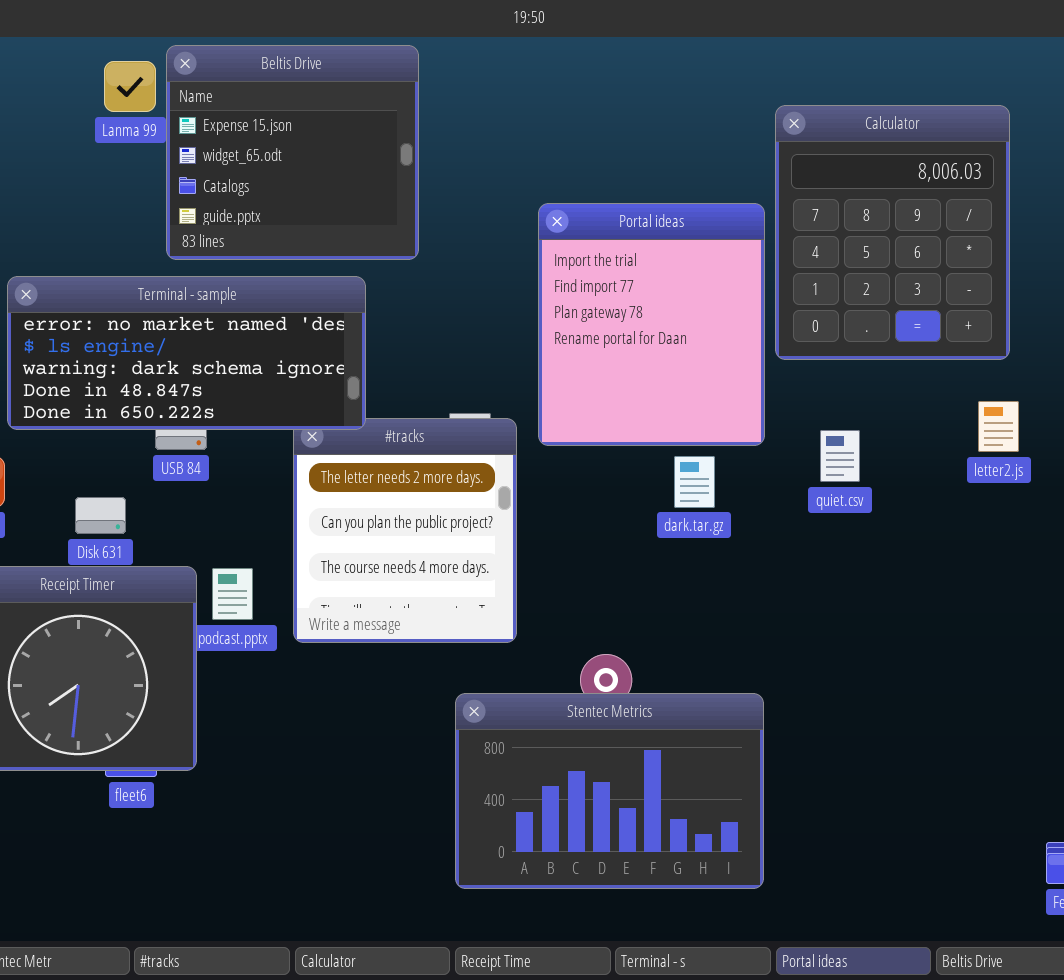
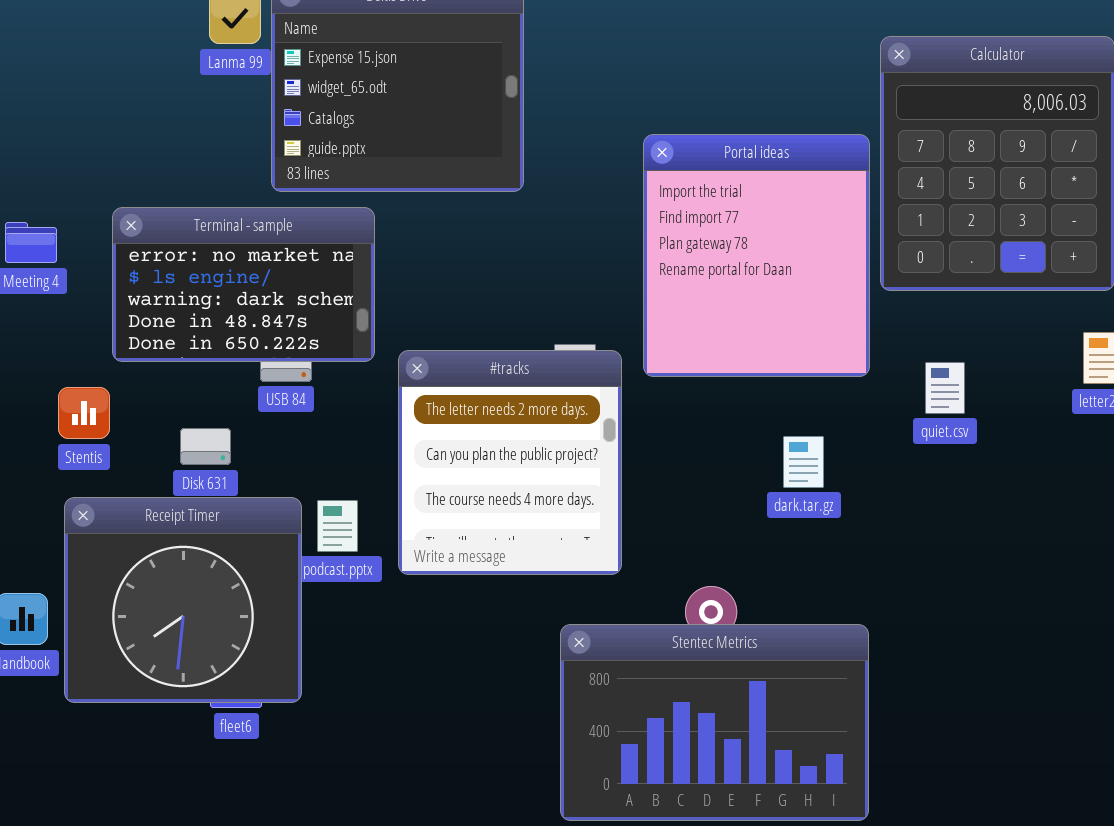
Terminal - sample: [7,276,366,430] -> [112,207,375,362], resized
dark.tar.gz: [674,456,715,508] -> [783,436,824,488], moved

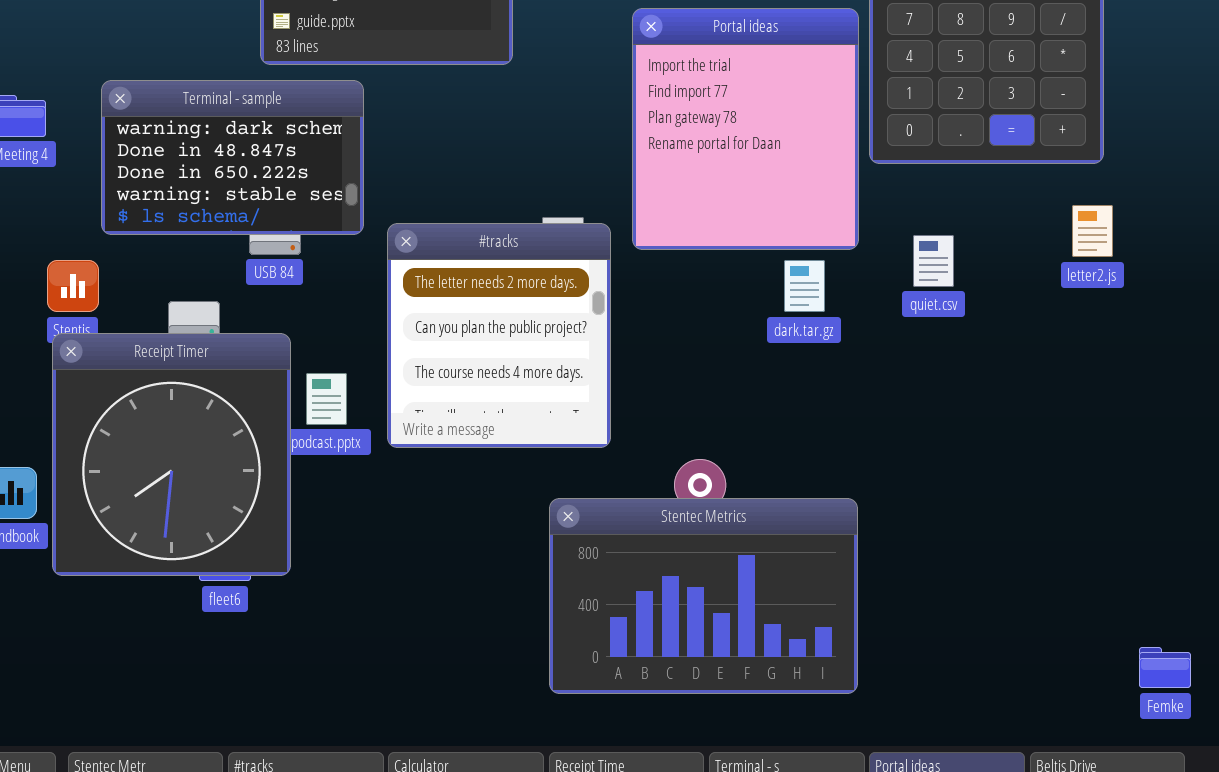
Terminal - sample: [112,207,375,362] -> [101,80,364,235], scrolled down 2 rows
dark.tar.gz: [783,436,824,488] -> [784,260,825,312], moved
Receipt Timer: [64,497,302,703] -> [52,333,291,576], resized

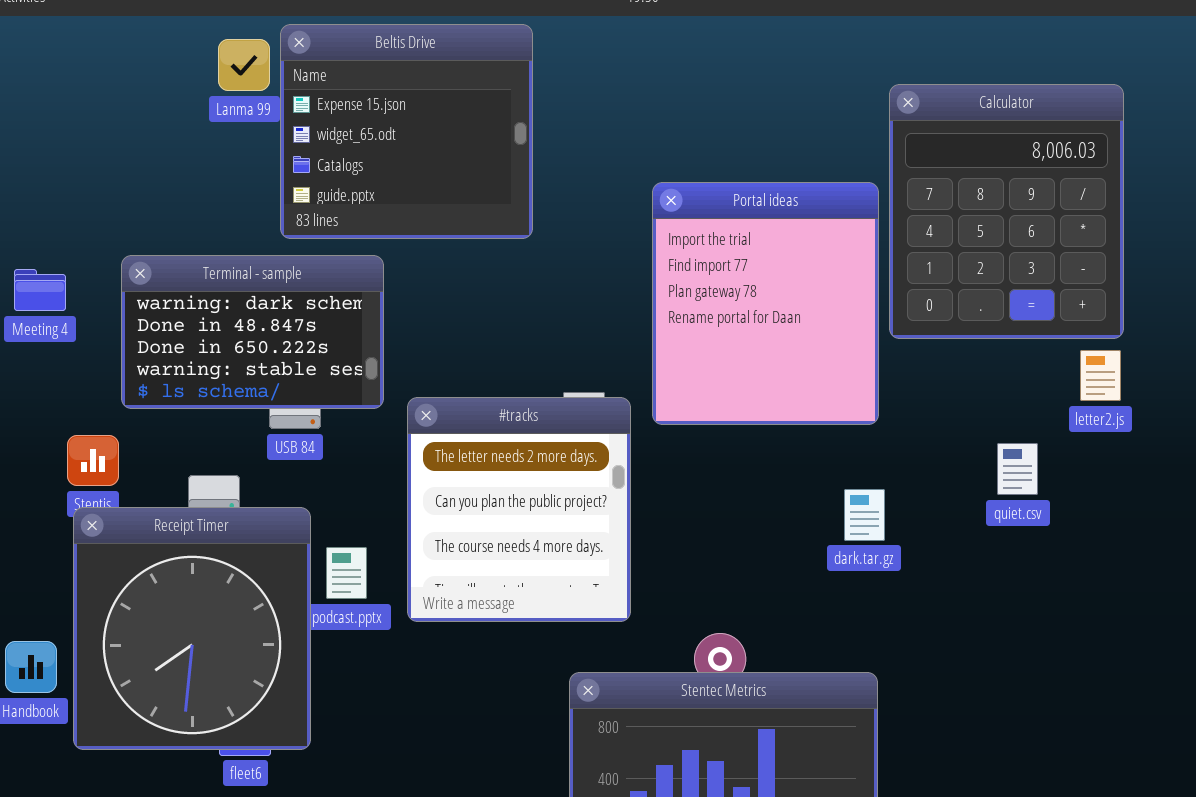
letter2.js: [1072,205,1113,257] -> [1080,350,1121,401], moved
quiet.csv: [913,235,954,287] -> [997,443,1038,495], moved
dark.tar.gz: [784,260,825,312] -> [844,489,885,541], moved

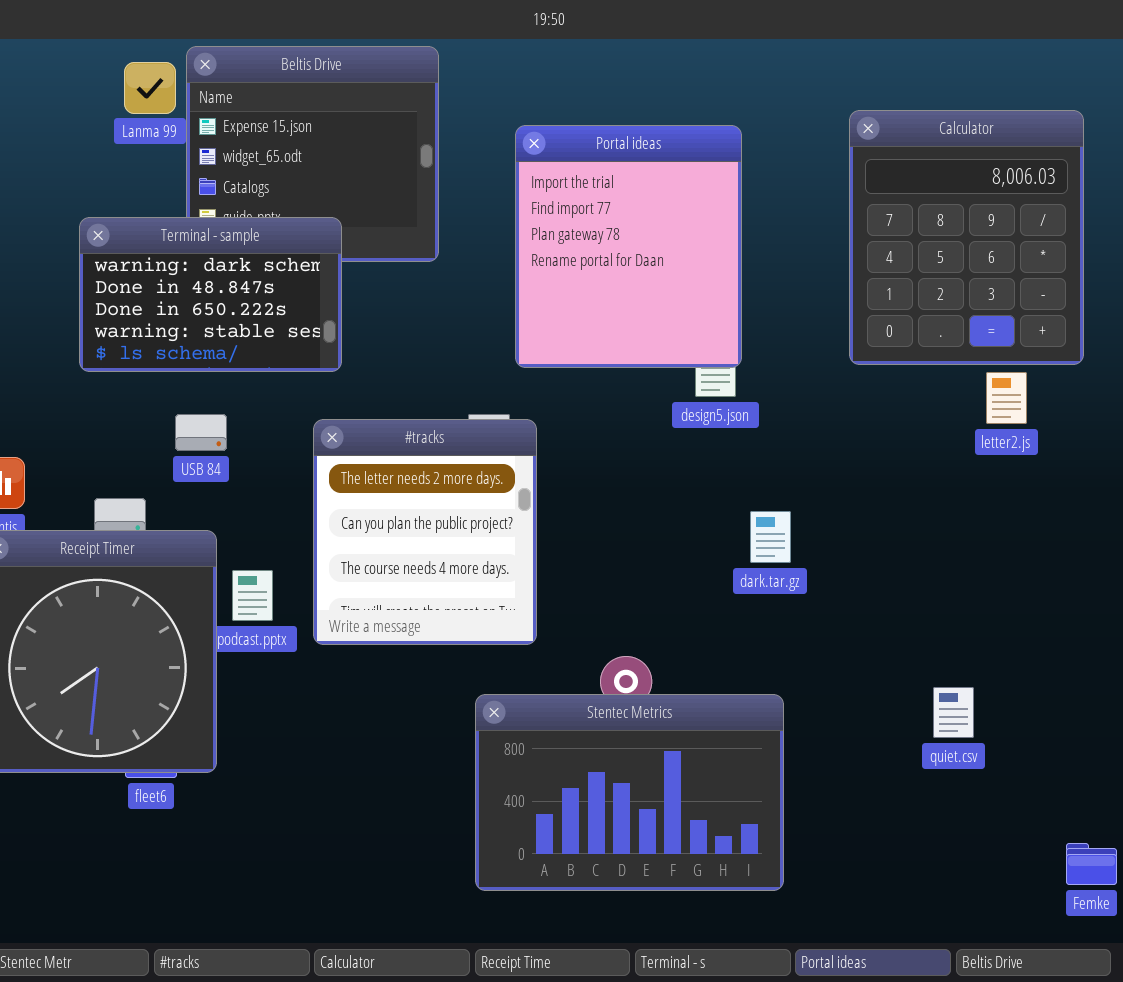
Calculator: [889,84,1124,339] -> [849,110,1084,365], moved
Portal ideas: [652,182,879,425] -> [515,125,742,368], moved
Terminal - sample: [121,255,384,409] -> [79,217,342,372], moved
quiet.csv: [997,443,1038,495] -> [933,687,974,738], moved

